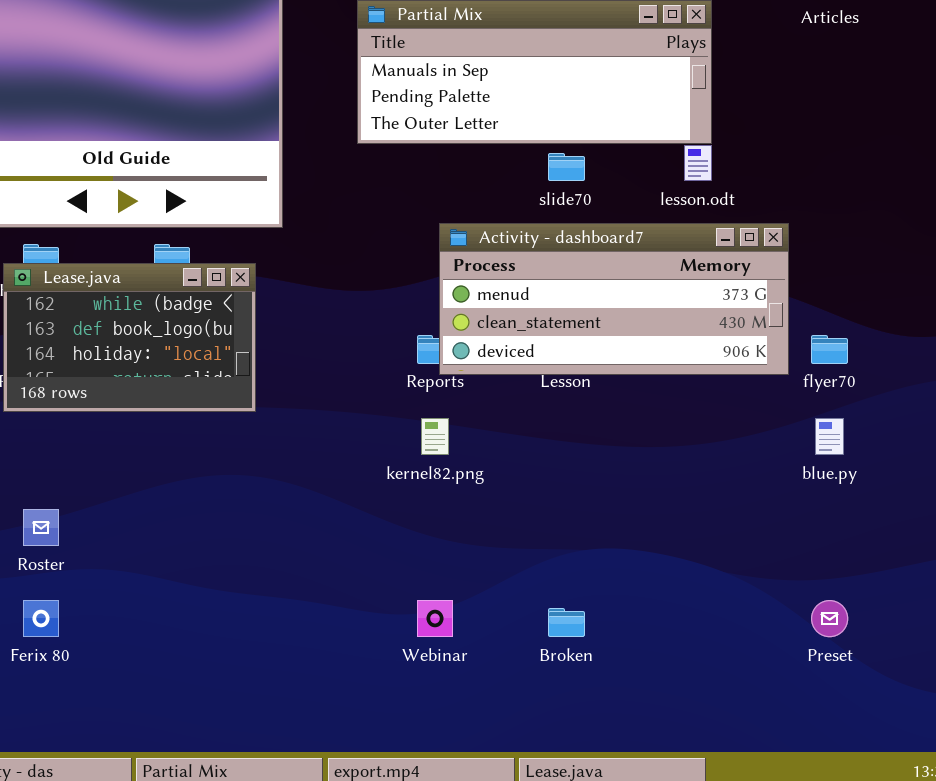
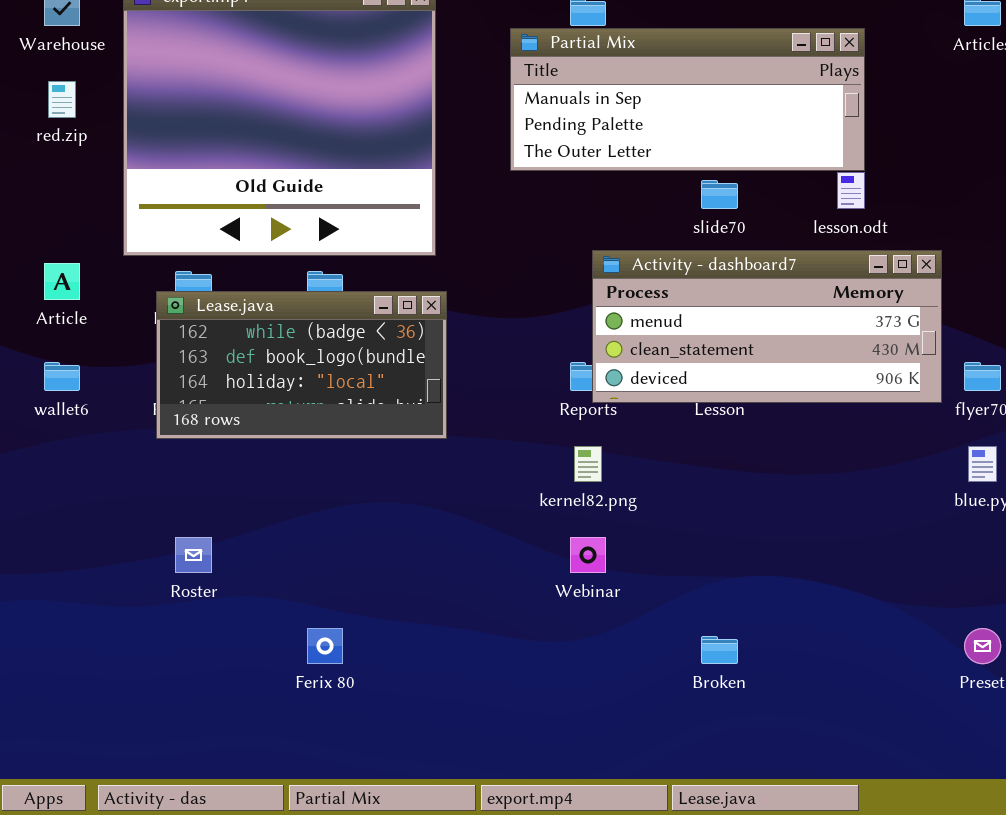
Lease.java: [3,263,256,412] -> [156,291,447,439], resized
Ferix 80: [23,600,59,637] -> [307,628,343,664], moved
Webinar: [417,600,453,637] -> [570,537,606,573], moved

